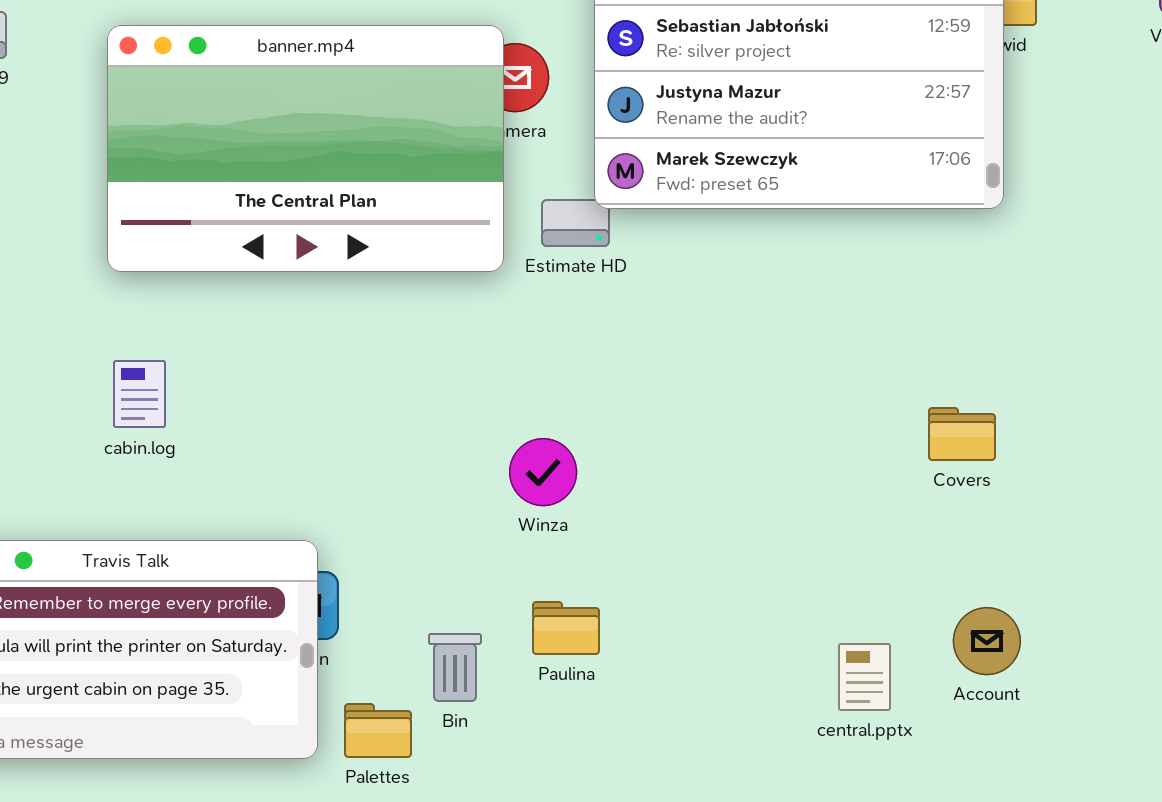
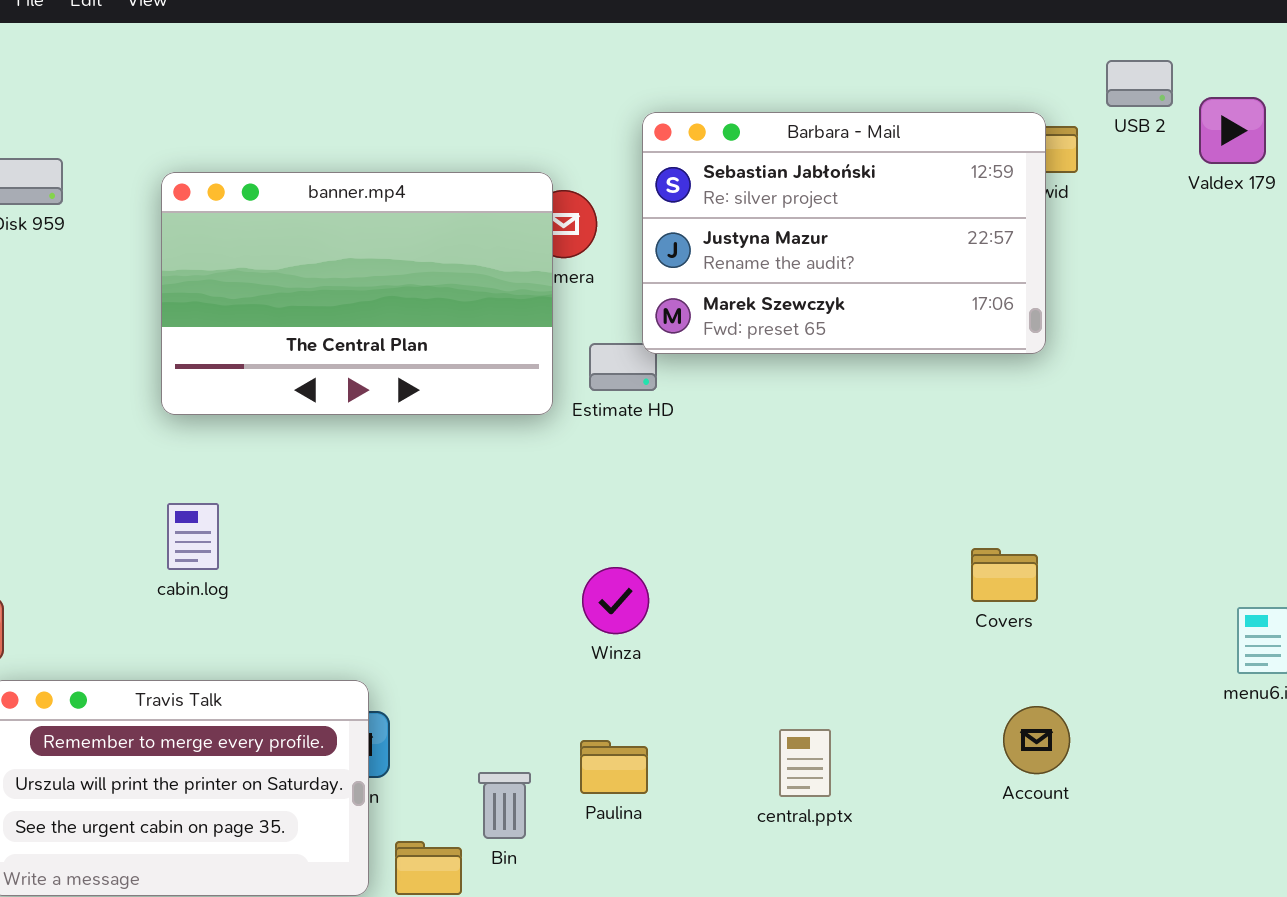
Winza: [509,438,577,506] -> [582,567,649,634], moved
Account: [953,607,1021,675] -> [1003,706,1070,774], moved
central.pptx: [838,643,891,711] -> [779,729,831,797], moved

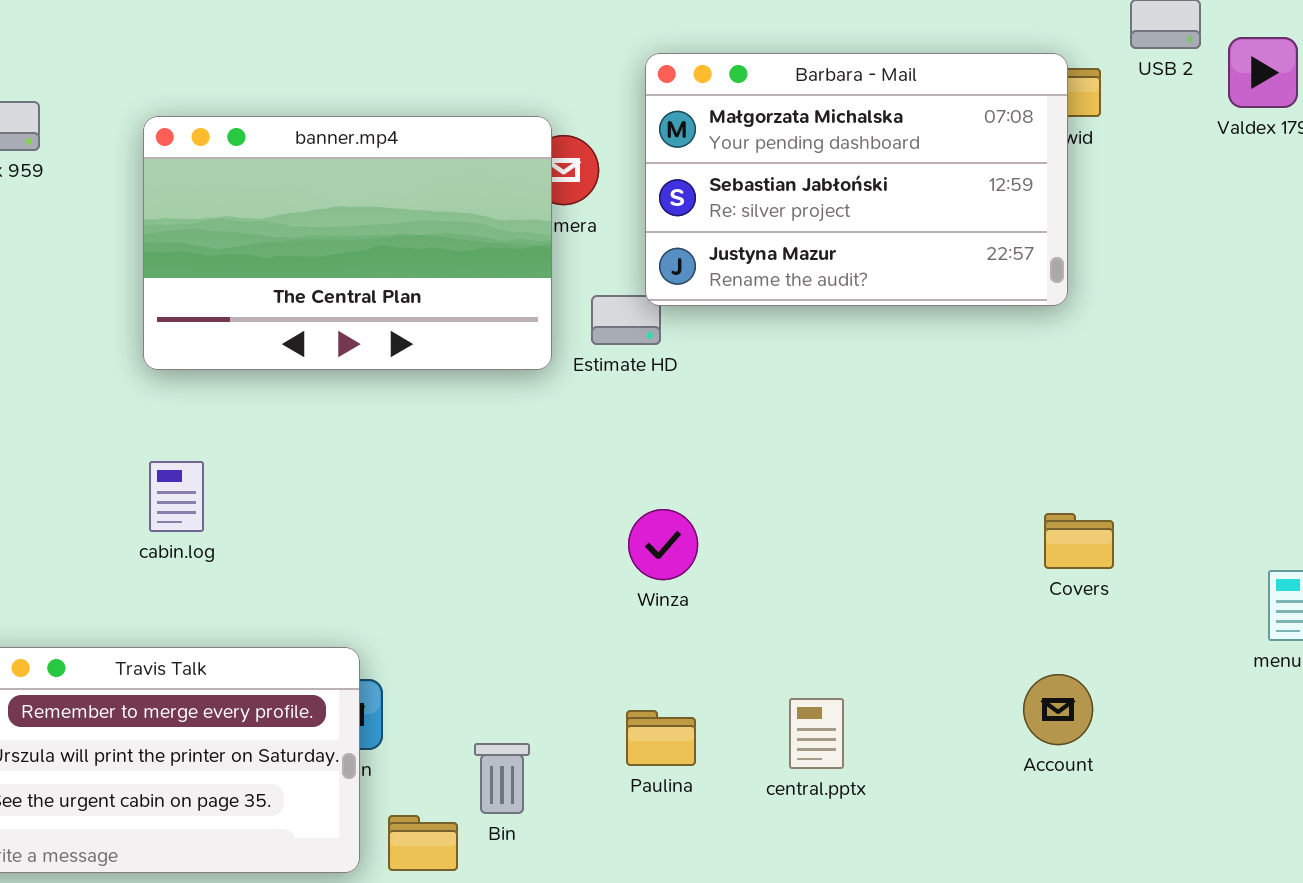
Barbara - Mail: [642,112,1046,354] -> [645,53,1068,306], scrolled up 1 row
Covers: [971,548,1038,602] -> [1044,513,1114,569], moved
Winza: [582,567,649,634] -> [628,509,698,580], moved
Paulina: [580,740,648,794] -> [626,710,696,766], moved

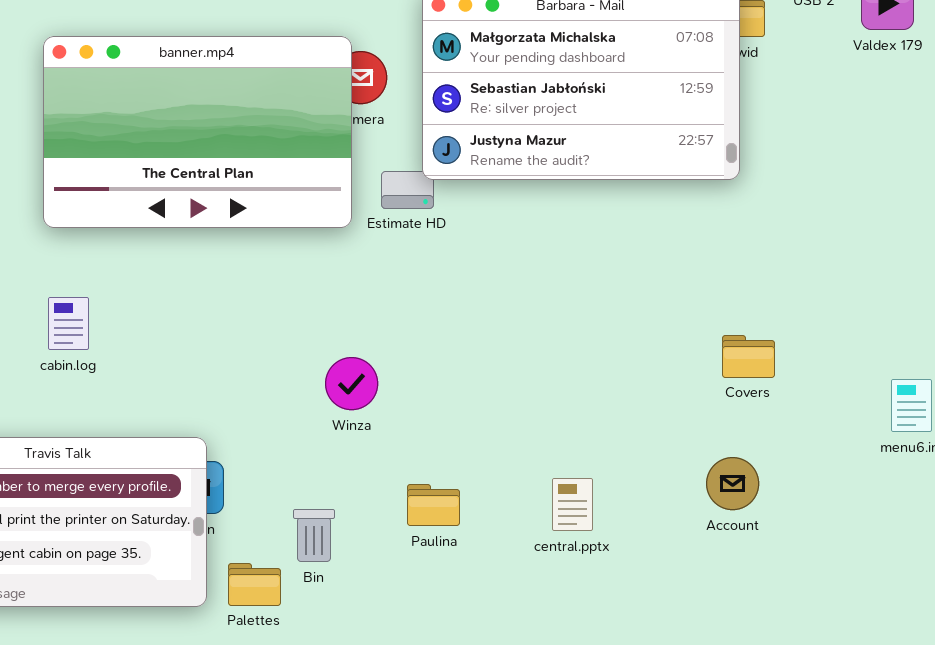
Winza: [628,509,698,580] -> [325,357,378,410], moved
central.pptx: [789,698,844,769] -> [552,478,593,531], moved

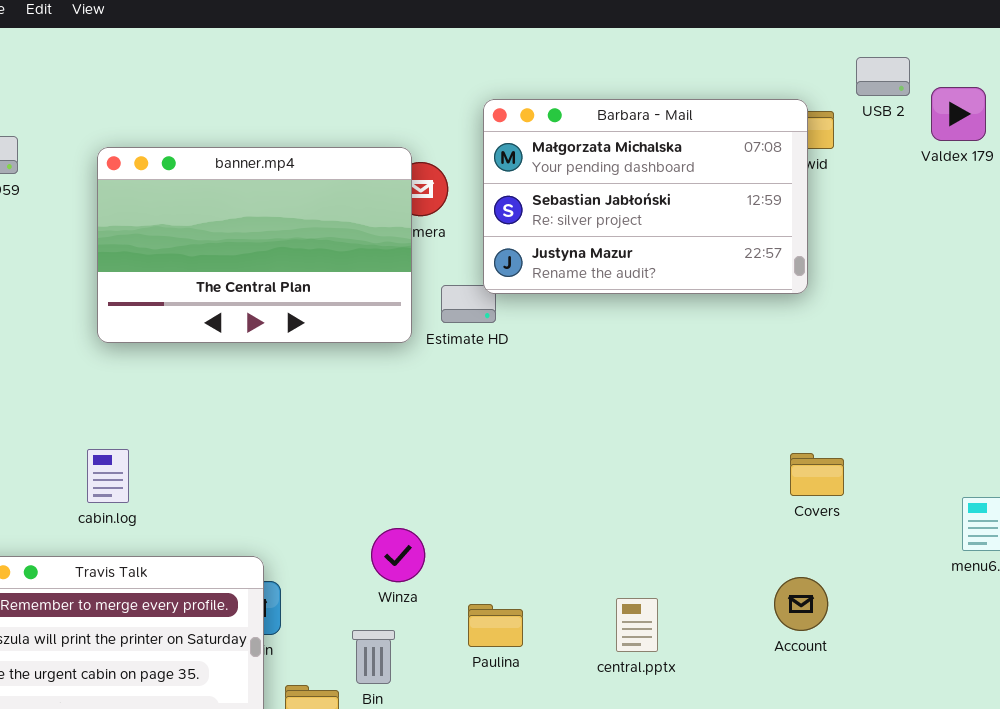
cabin.log: [48,297,89,350] -> [87,449,129,503], moved
Winza: [325,357,378,410] -> [371,528,425,582], moved

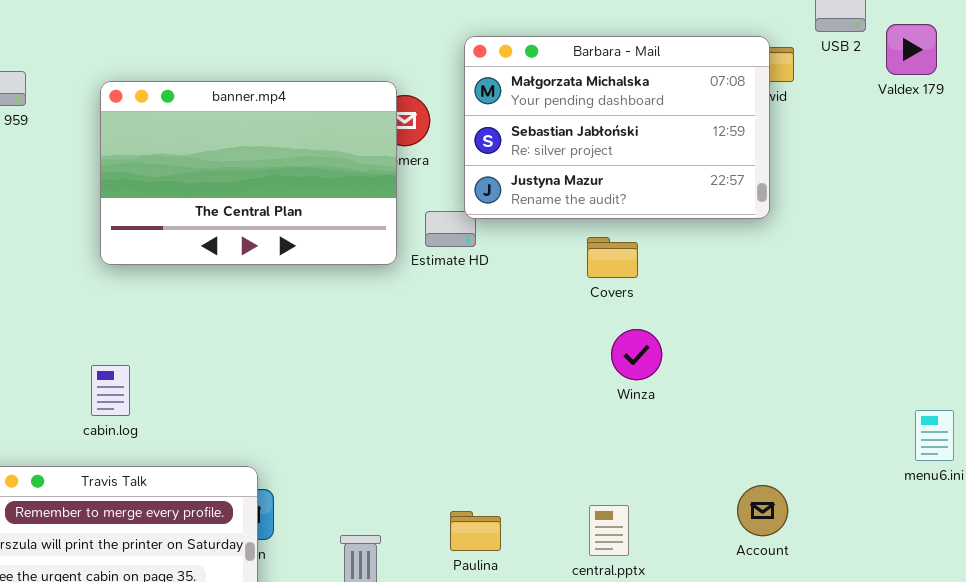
Covers: [790,453,844,496] -> [587,237,638,278], moved
Winza: [371,528,425,582] -> [611,329,662,380], moved

